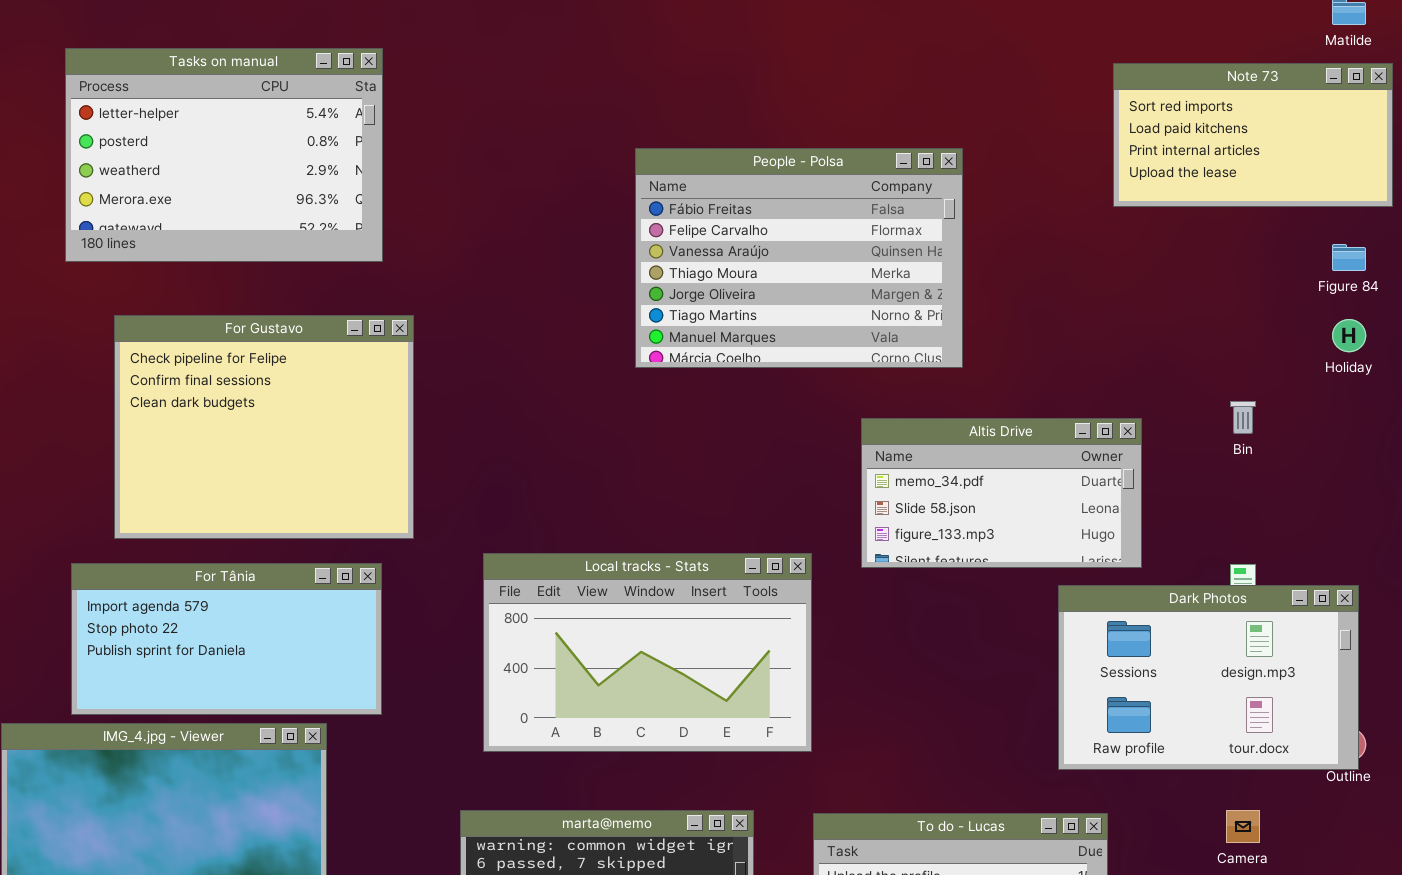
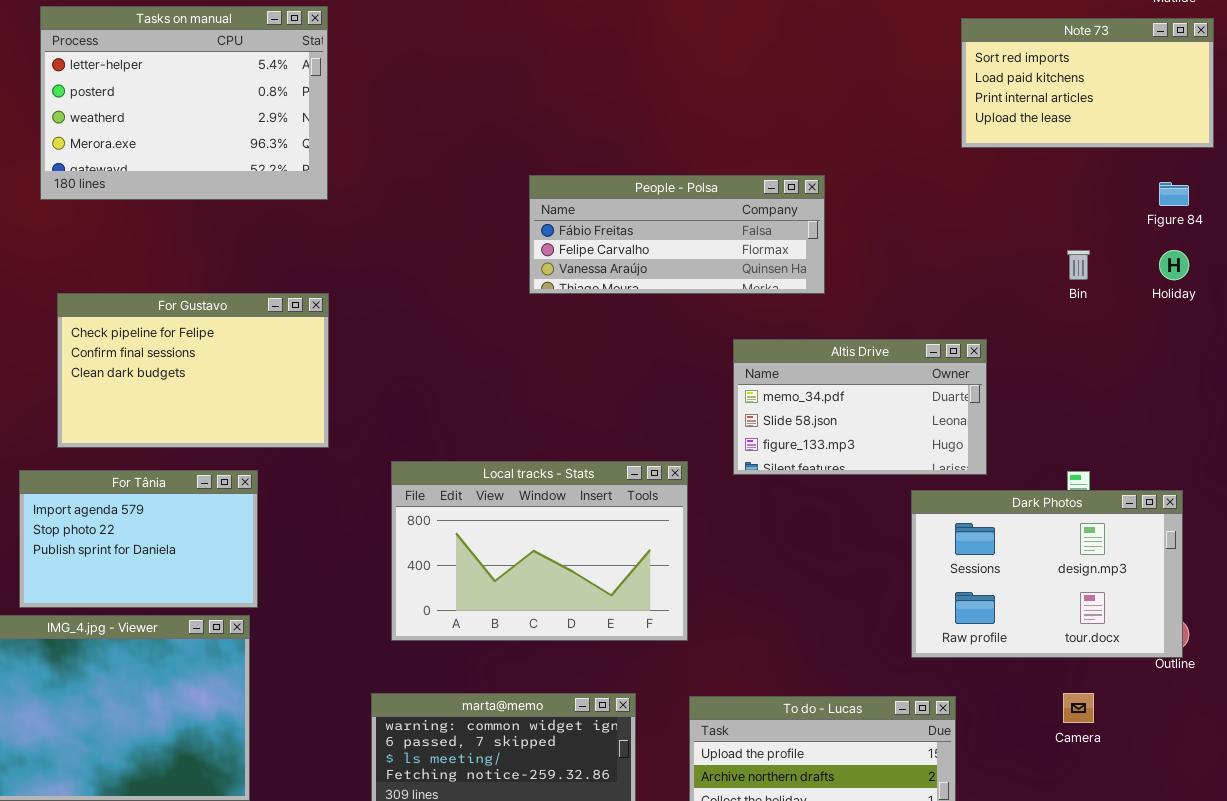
Tasks on manual: [65,48,383,262] -> [40,6,328,200], moved
People - Polsa: [635,148,963,368] -> [529,175,825,294], resized
For Gustavo: [114,315,414,539] -> [57,293,329,448], resized
Bin: [1230,401,1256,434] -> [1067,250,1090,280], moved
For Tânia: [71,563,382,715] -> [19,470,258,608], resized

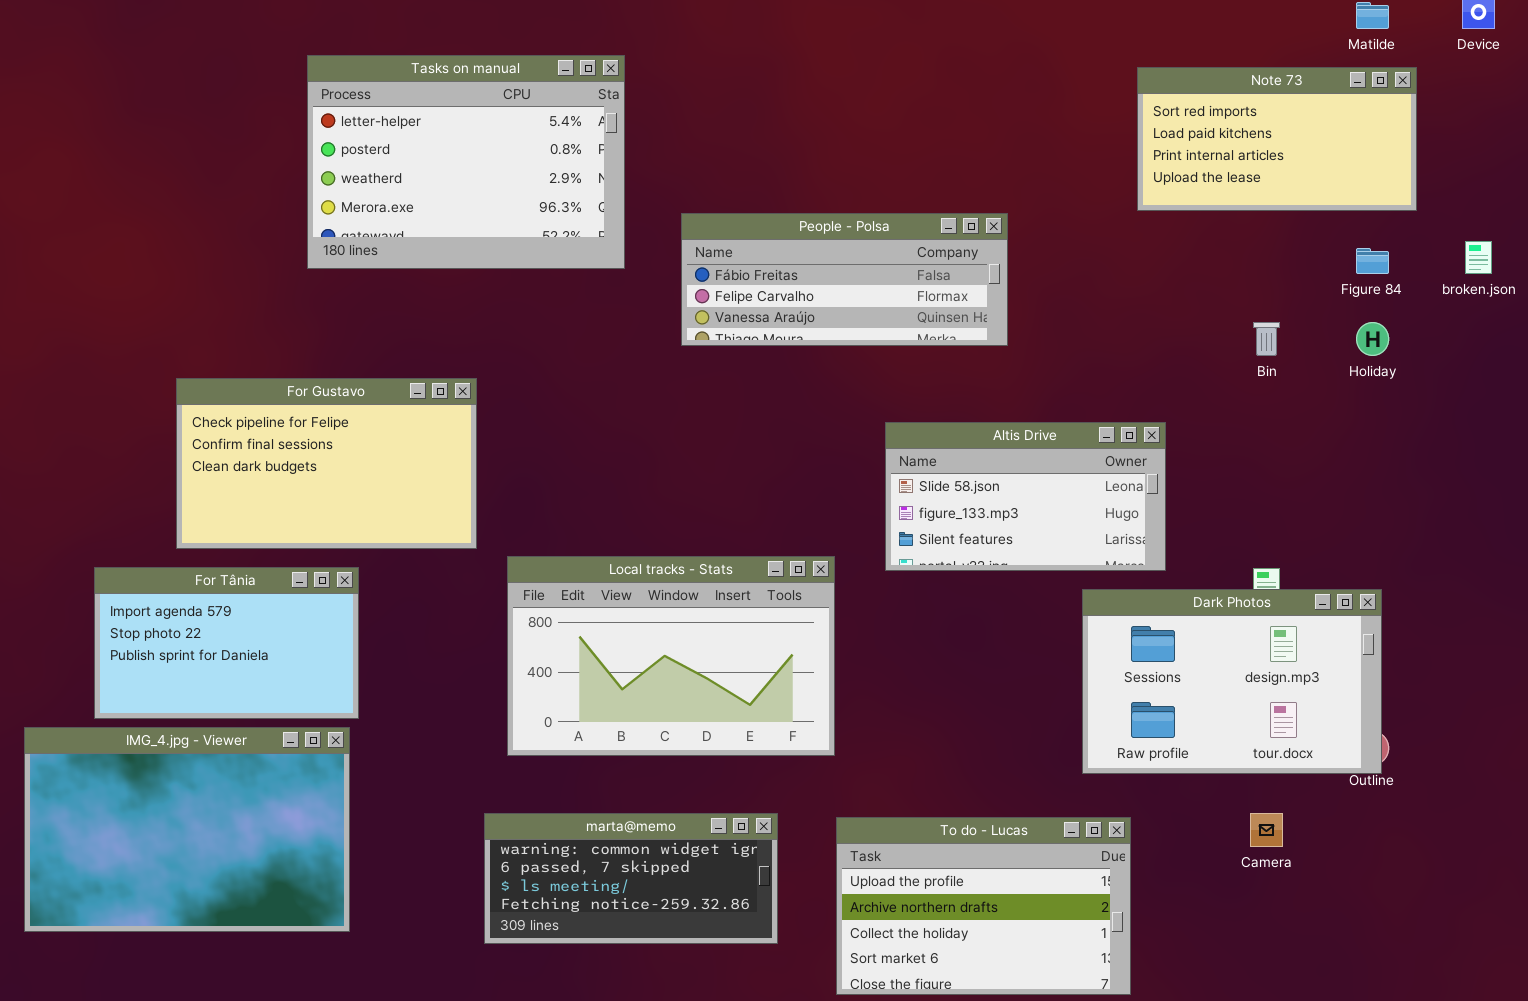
Tasks on manual: [40,6,328,200] -> [307,55,625,269], moved
People - Polsa: [529,175,825,294] -> [681,213,1008,346], moved
For Gustavo: [57,293,329,448] -> [176,378,477,549], moved
Altis Drive: [733,339,987,475] -> [885,422,1166,571], scrolled down 1 row

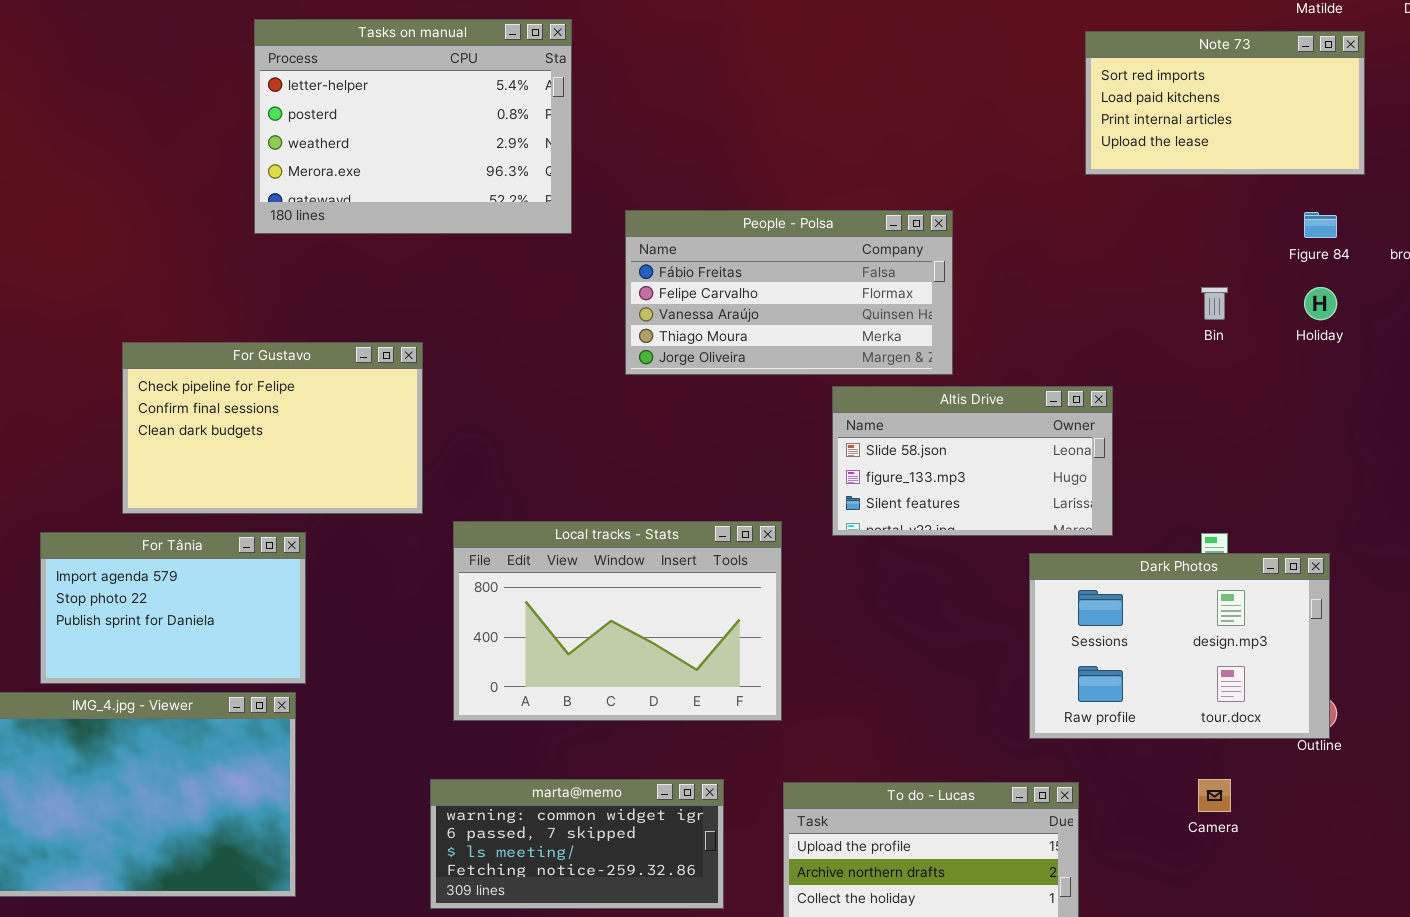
People - Polsa: [681,213,1008,346] -> [625,210,953,375], moved, resized

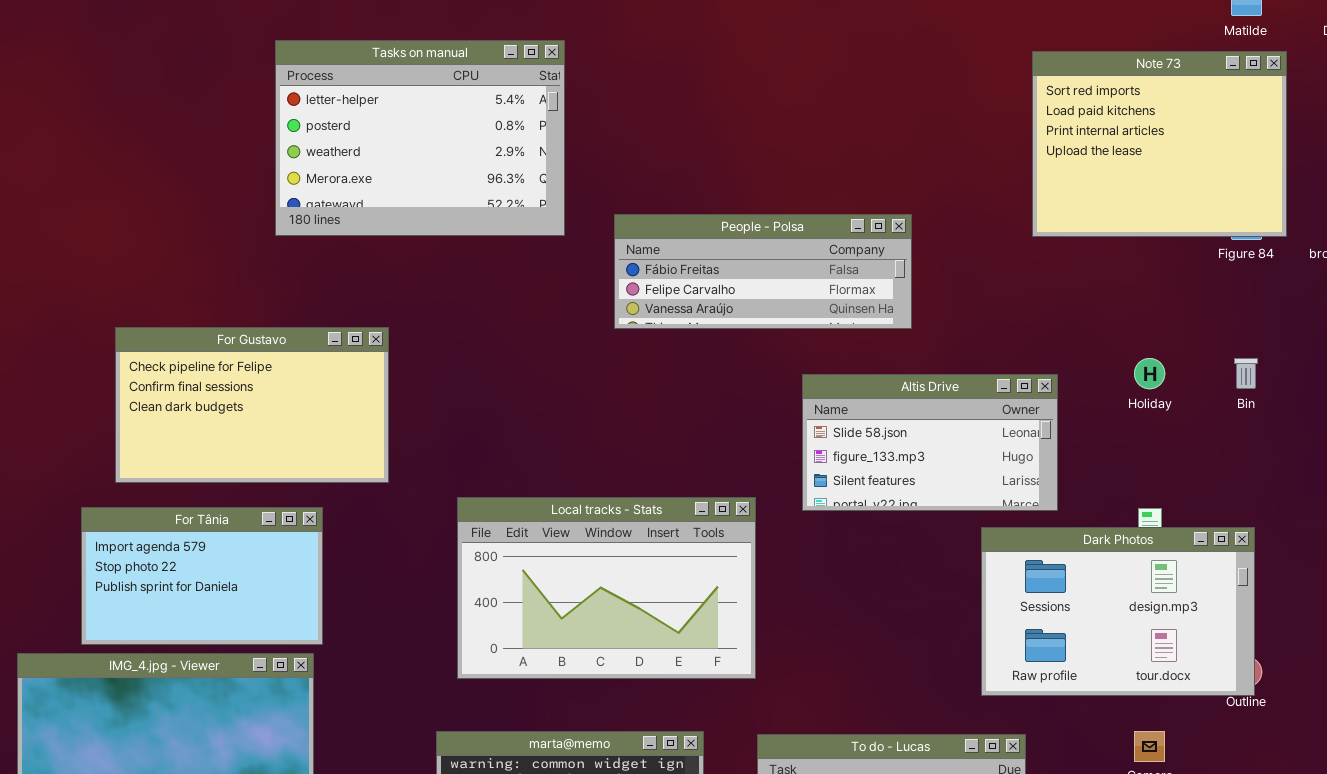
Note 73: [1085,31,1365,175] -> [1032,51,1287,237], resized
People - Polsa: [625,210,953,375] -> [614,214,912,329], resized
Bin: [1201,287,1228,320] -> [1234,358,1258,389], moved
Holiday: [1304,287,1337,320] -> [1134,358,1165,389], moved
For Gustavo: [122,342,423,514] -> [115,327,389,483], moved

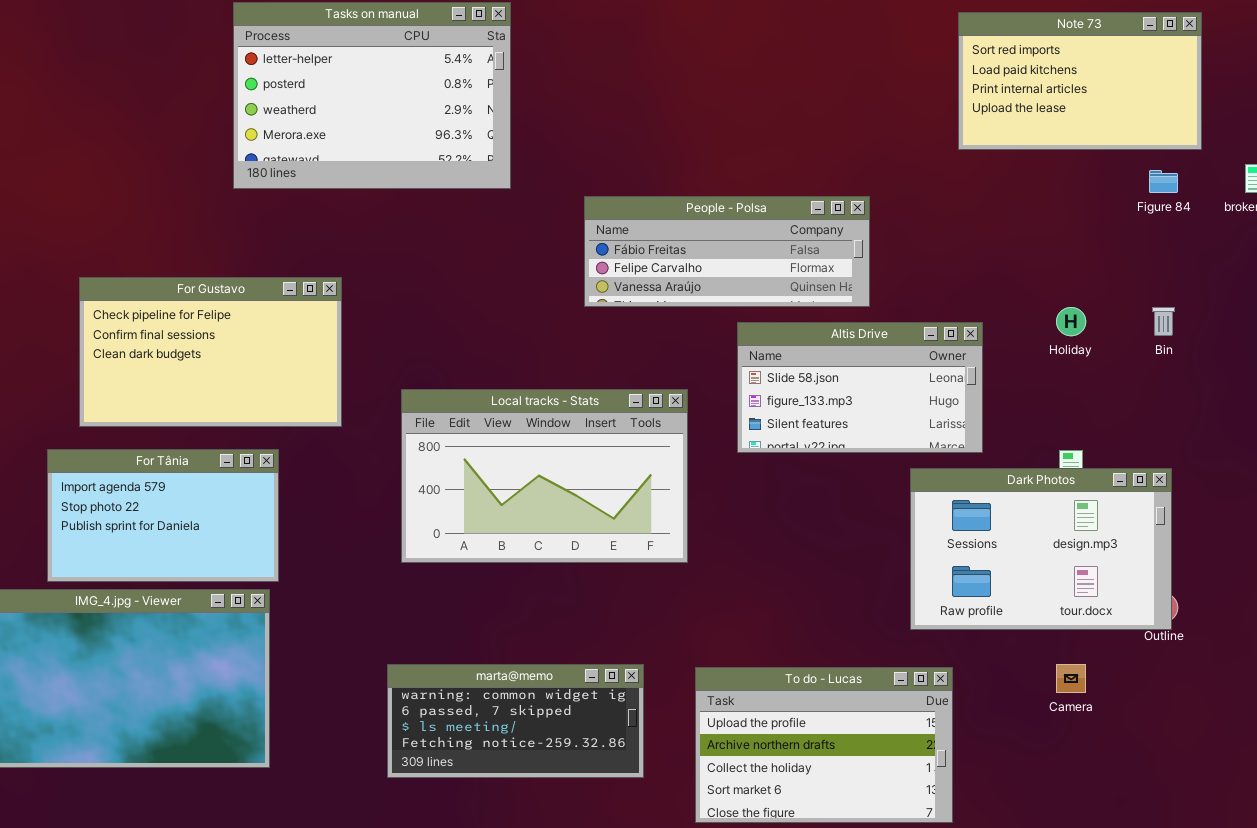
Note 73: [1032,51,1287,237] -> [958,12,1202,150], resized
People - Polsa: [614,214,912,329] -> [584,196,870,307], moved
Local tracks - Stats: [457,497,756,679] -> [401,389,688,563], moved

